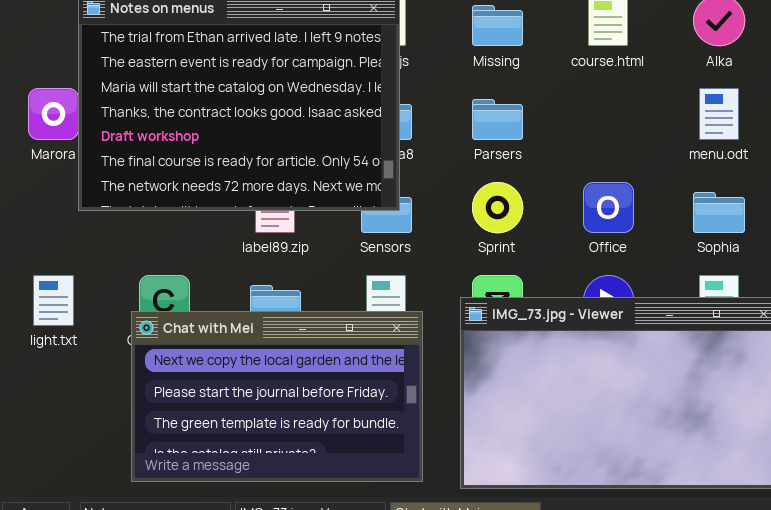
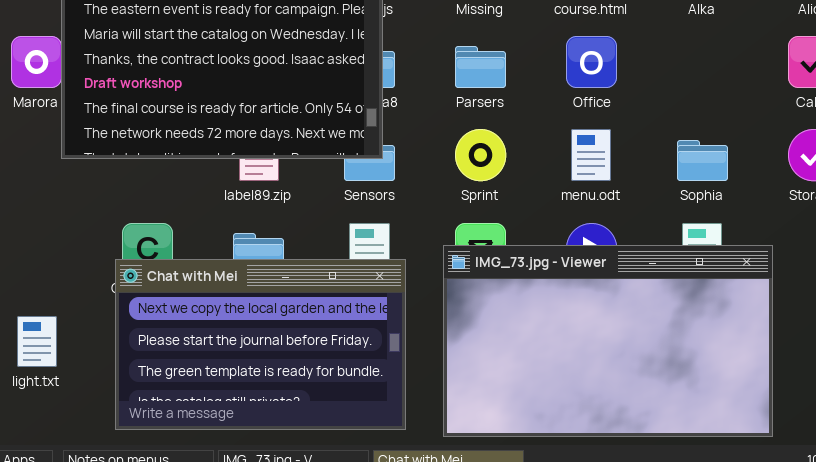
menu.odt: [699,88,739,140] -> [571,129,611,181], moved
Office: [583,182,634,233] -> [566,36,617,88], moved
light.txt: [33,275,74,326] -> [17,316,57,367], moved

